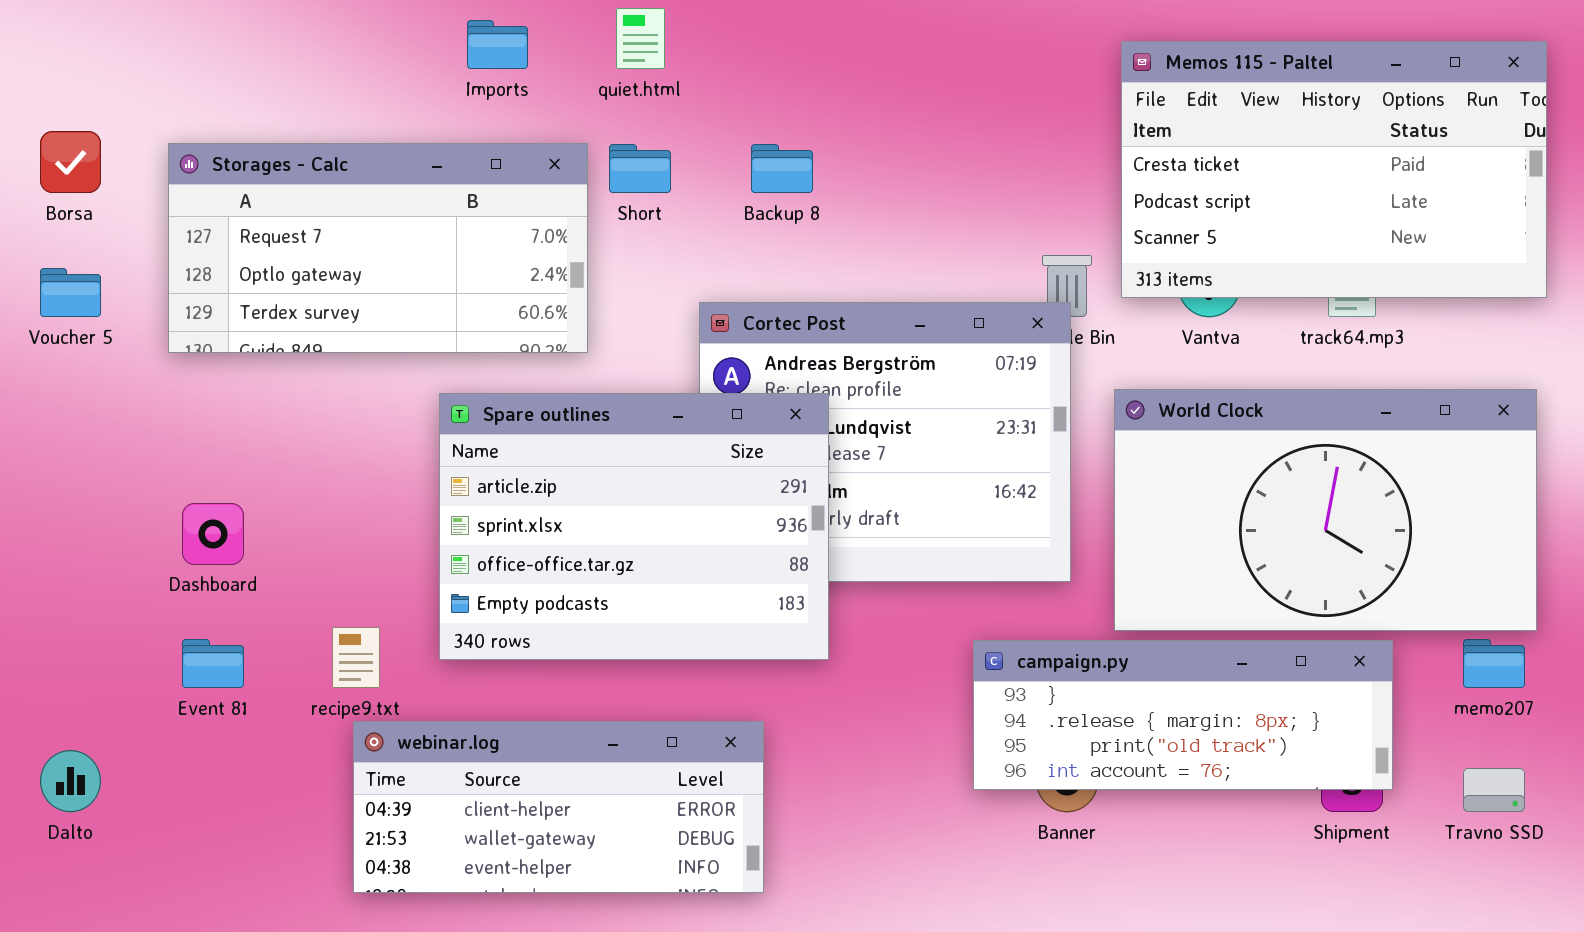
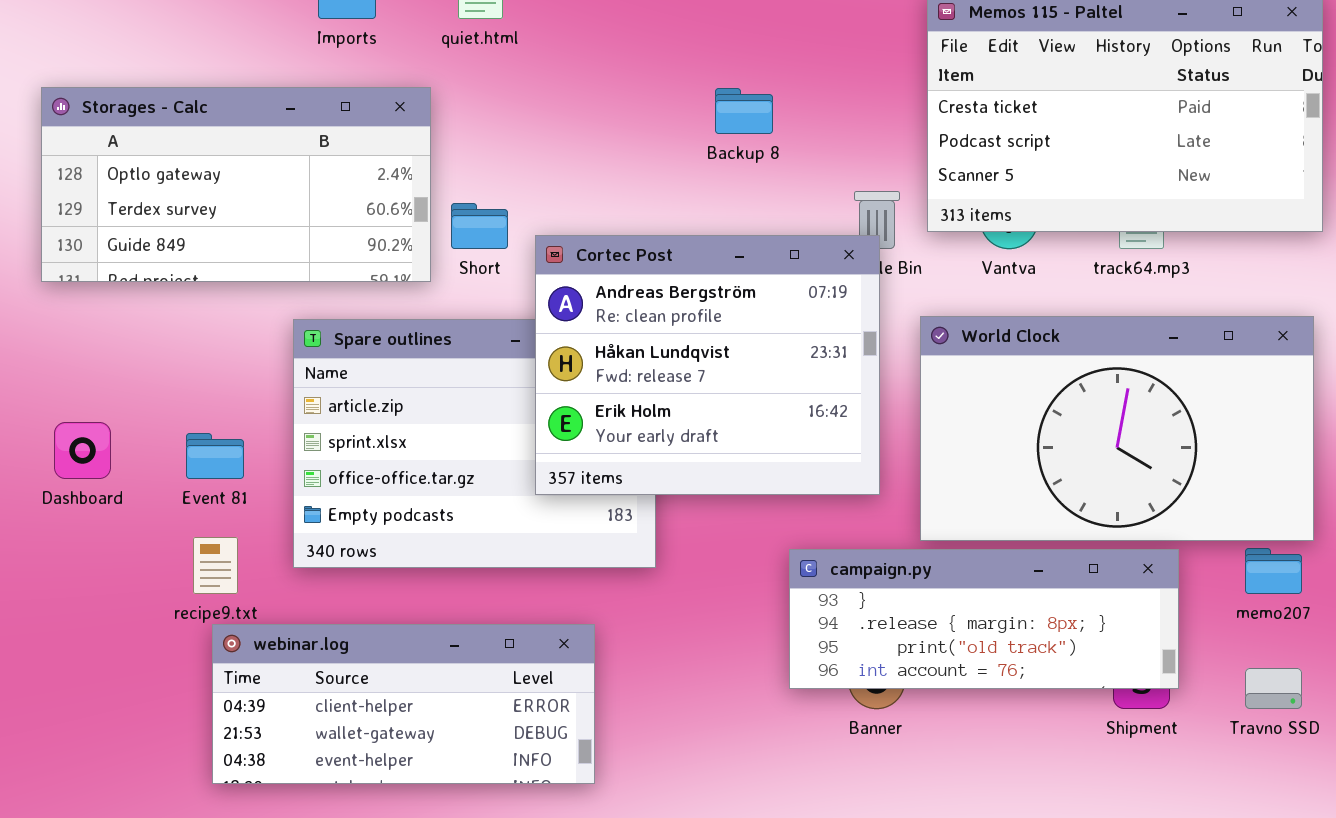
Storages - Calc: [168,143,588,353] -> [41,87,431,282], scrolled down 1 row
Short: [609,144,671,193] -> [451,203,508,249], moved
Backup 8: [751,144,813,193] -> [715,88,773,134], moved
Cortec Post: [699,302,1071,582] -> [535,235,880,495], raised
Event 81: [182,639,244,688] -> [186,433,244,479], moved

